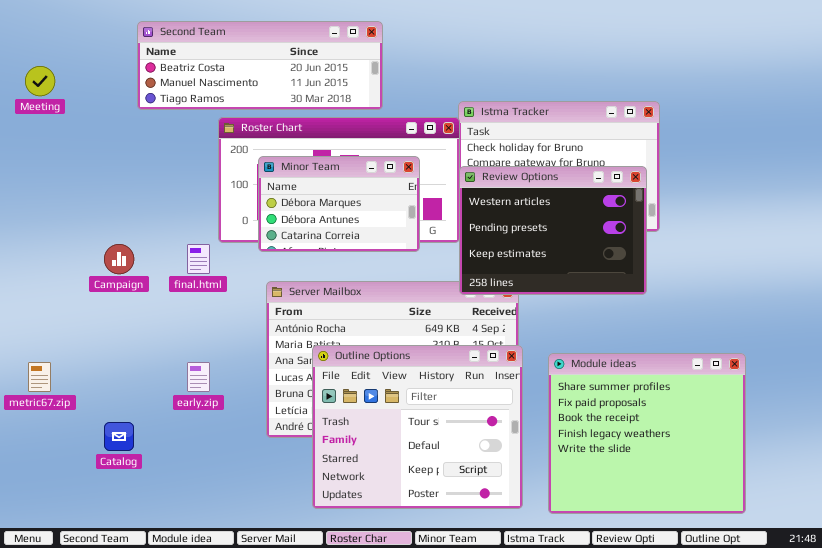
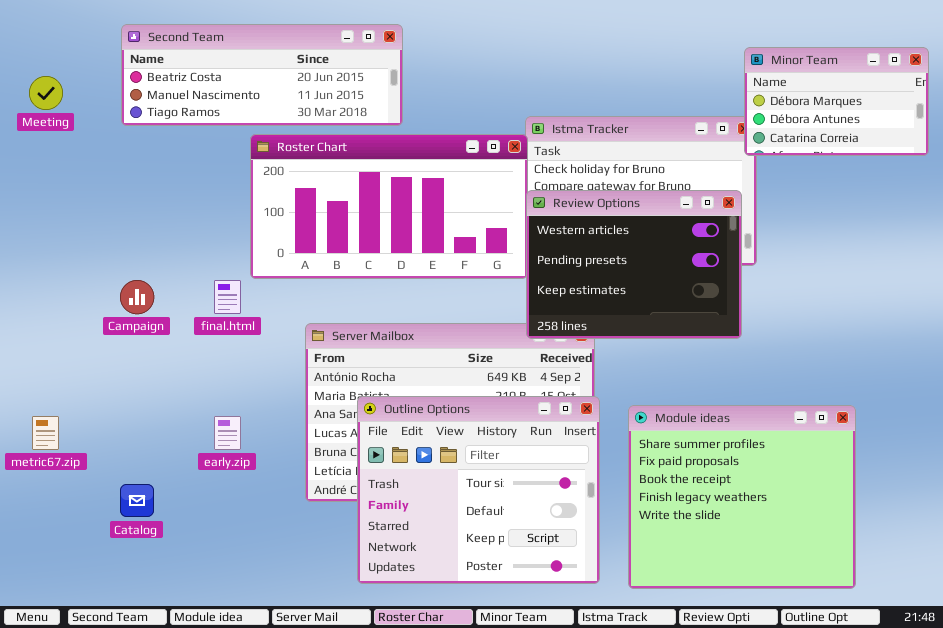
Second Team: [137,21,383,110] -> [121,24,403,126], moved
Minor Team: [258,156,420,252] -> [744,47,929,156], moved

